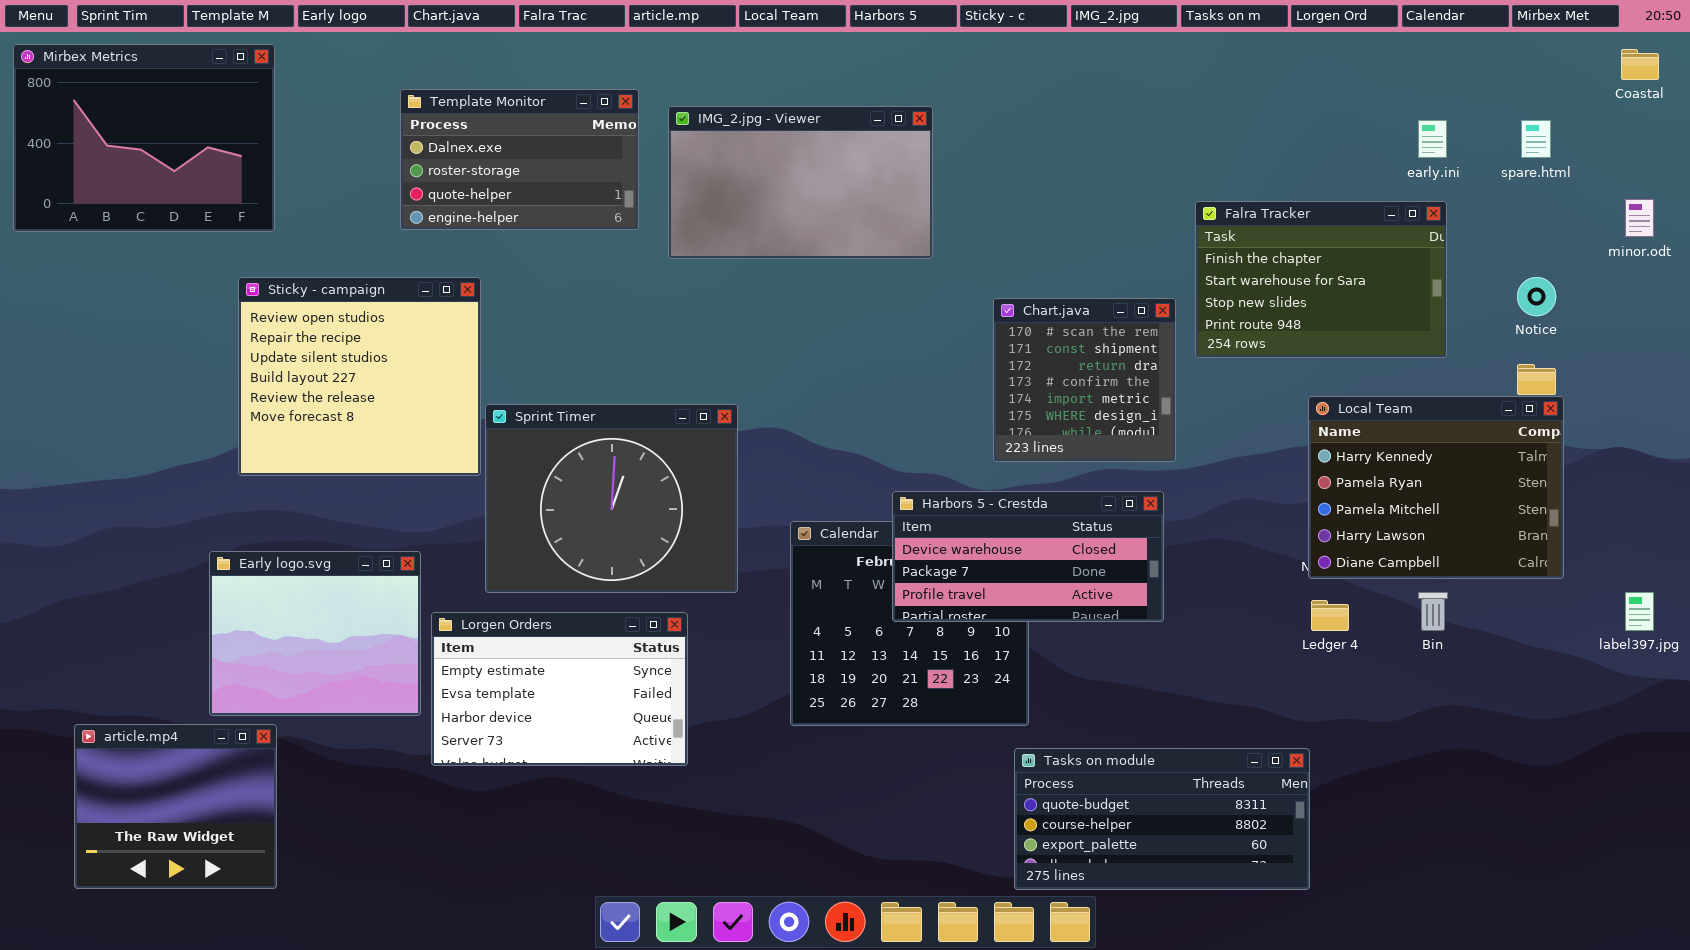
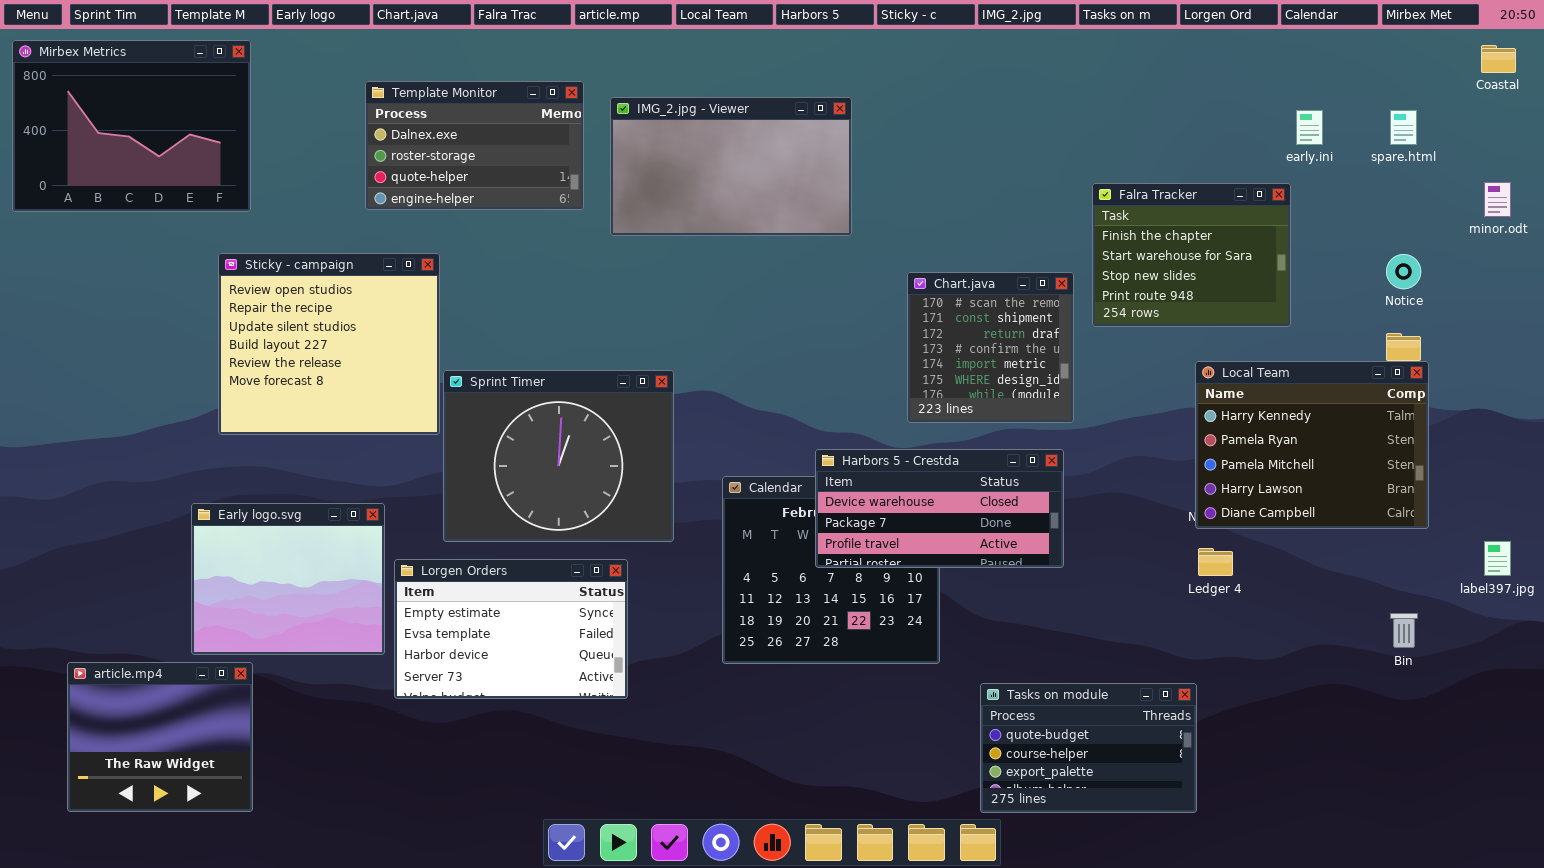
Falra Tracker: [1195,201,1447,358] -> [1092,183,1291,327], resized
Bin: [1418,592,1448,631] -> [1390,613,1418,648], moved
Tasks on module: [1014,748,1310,890] -> [980,683,1197,813], resized

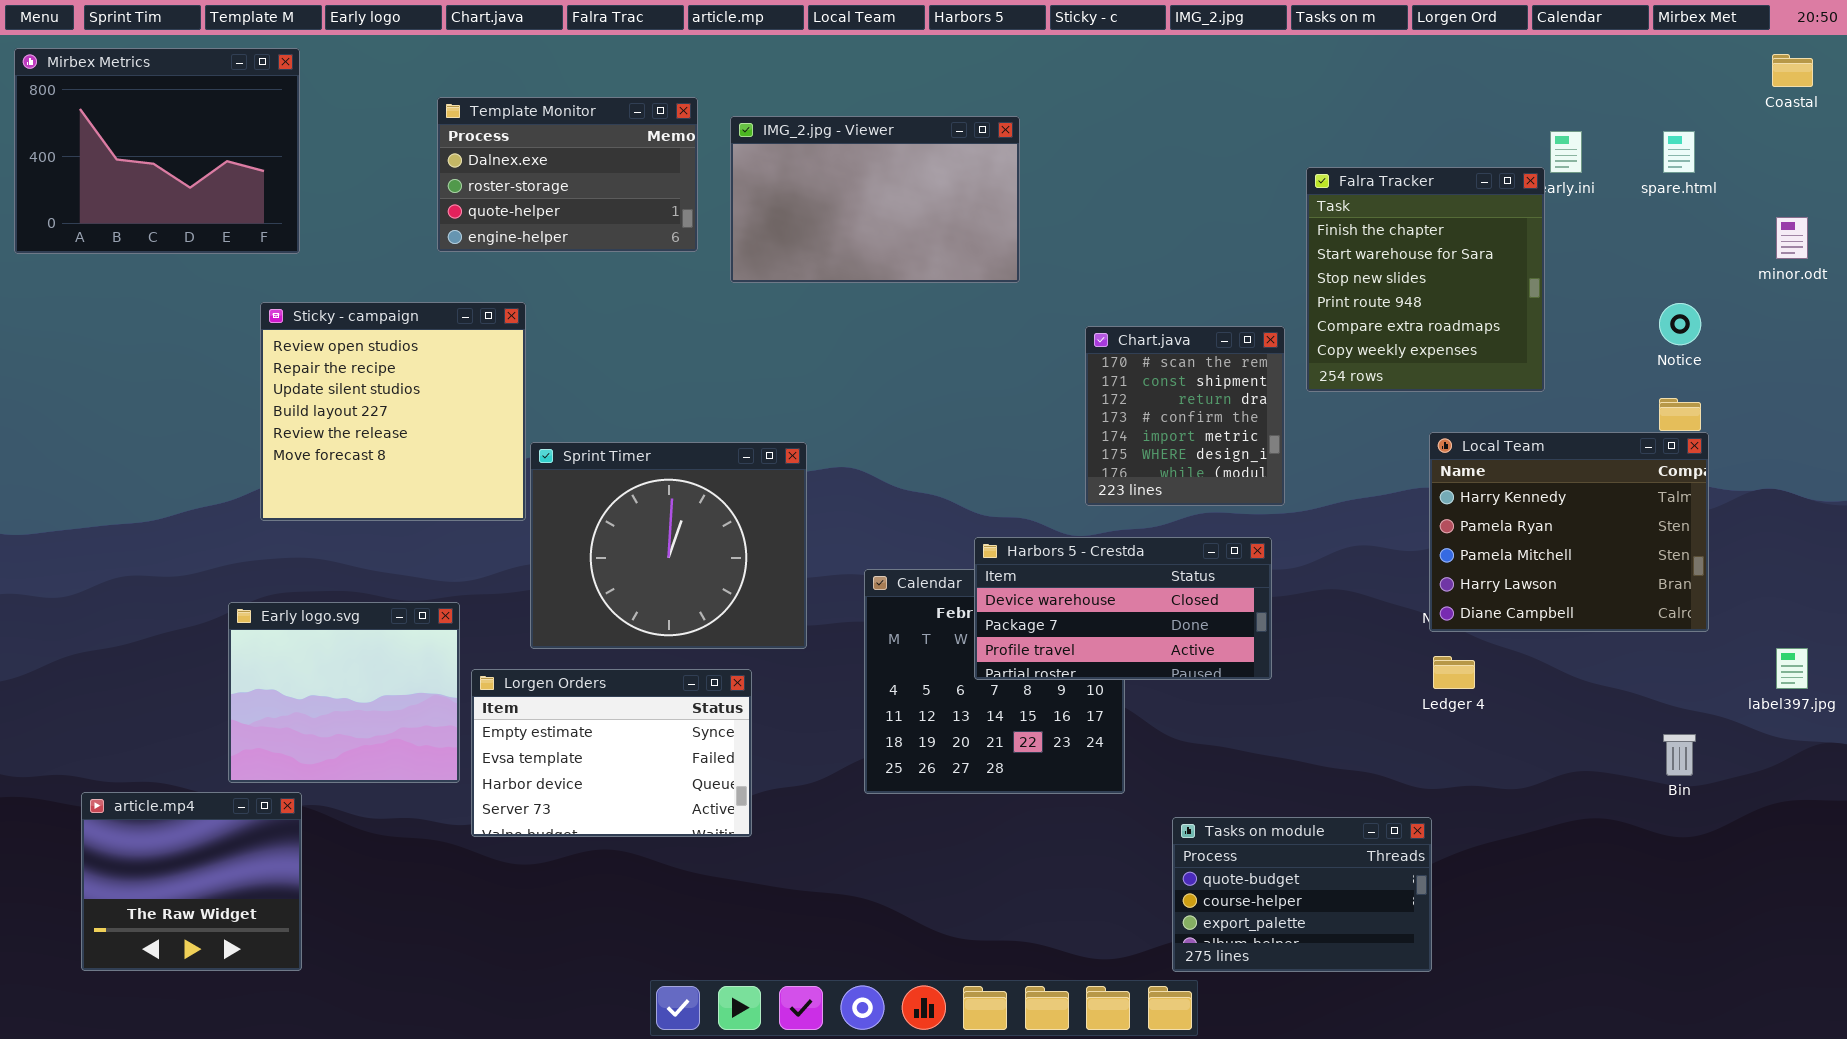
Falra Tracker: [1092,183,1291,327] -> [1306,167,1545,392], resized

